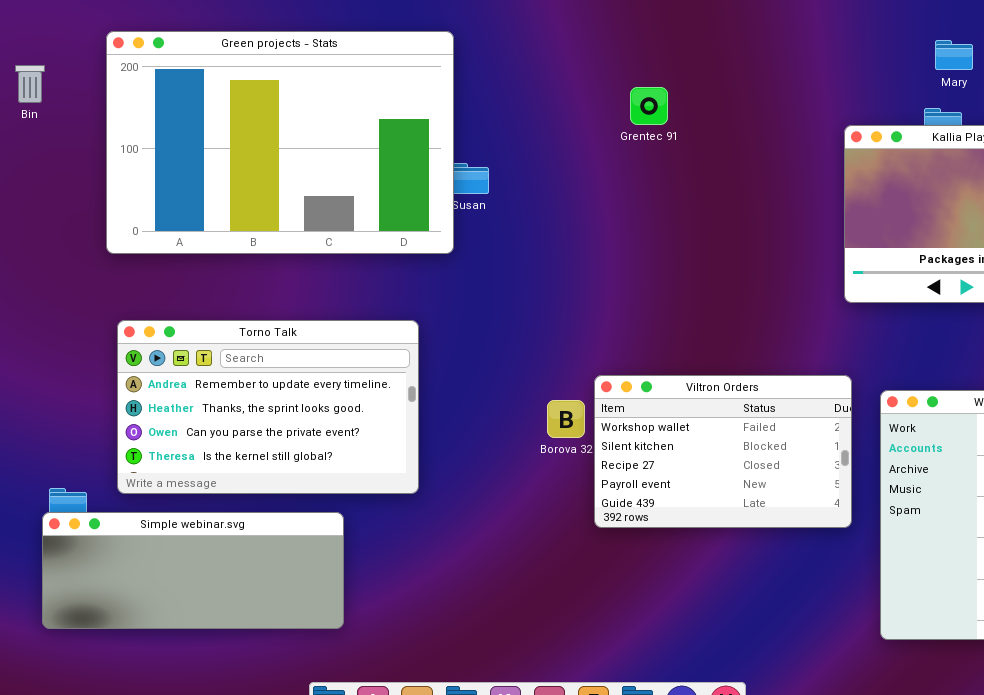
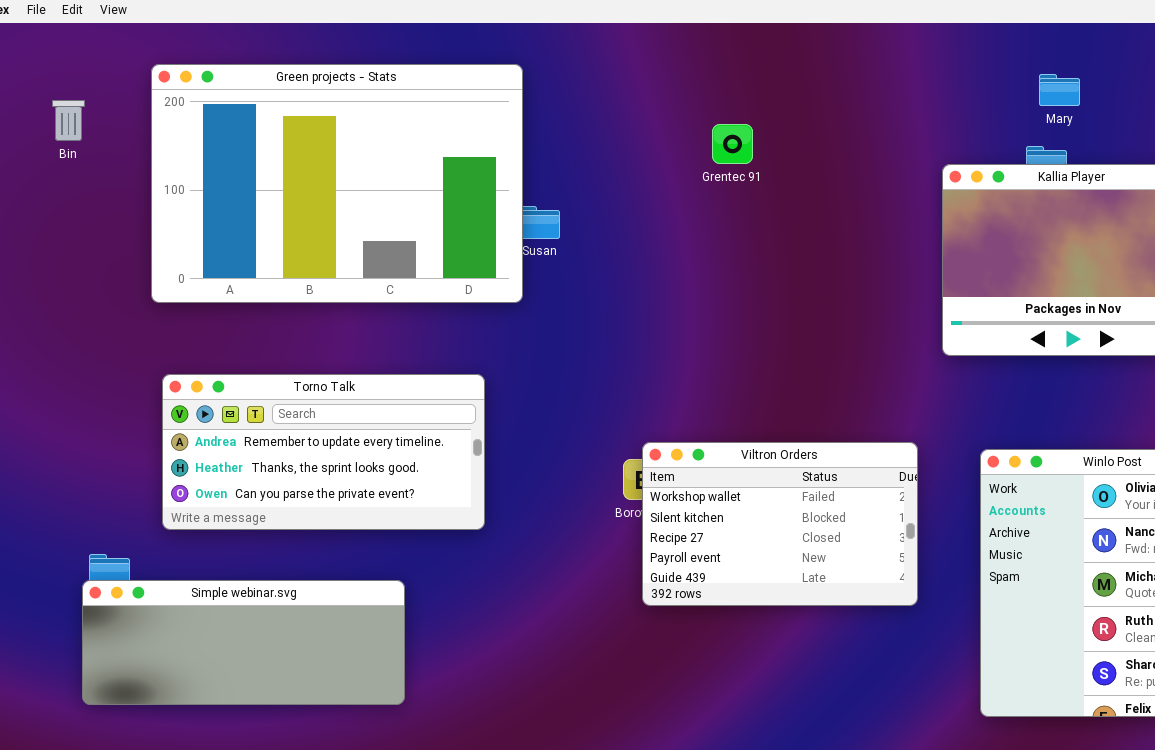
Torno Talk: [117,320,419,494] -> [162,374,485,530], resized
Viltron Orders: [594,375,852,528] -> [642,442,918,606], moved

